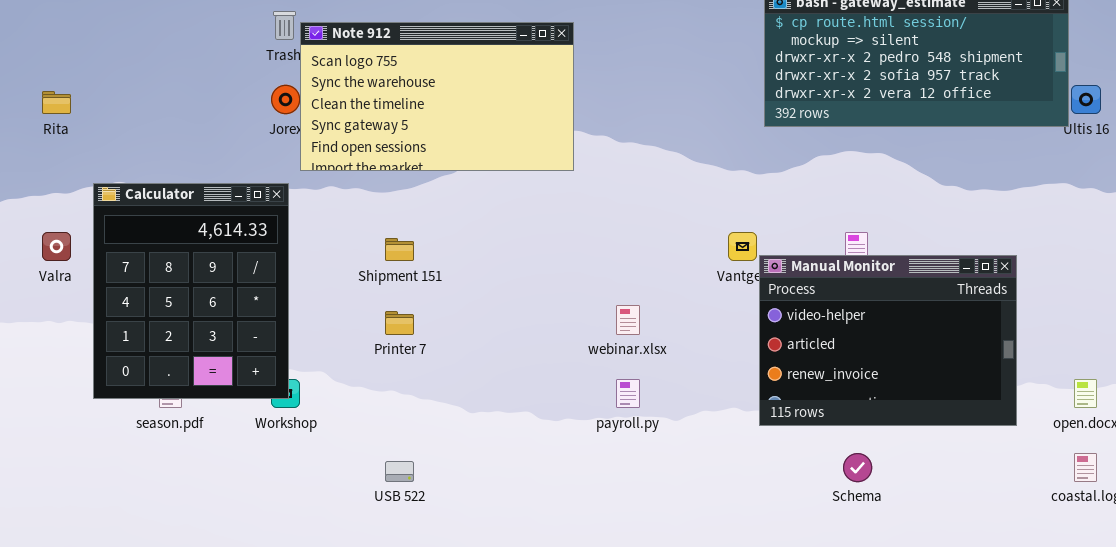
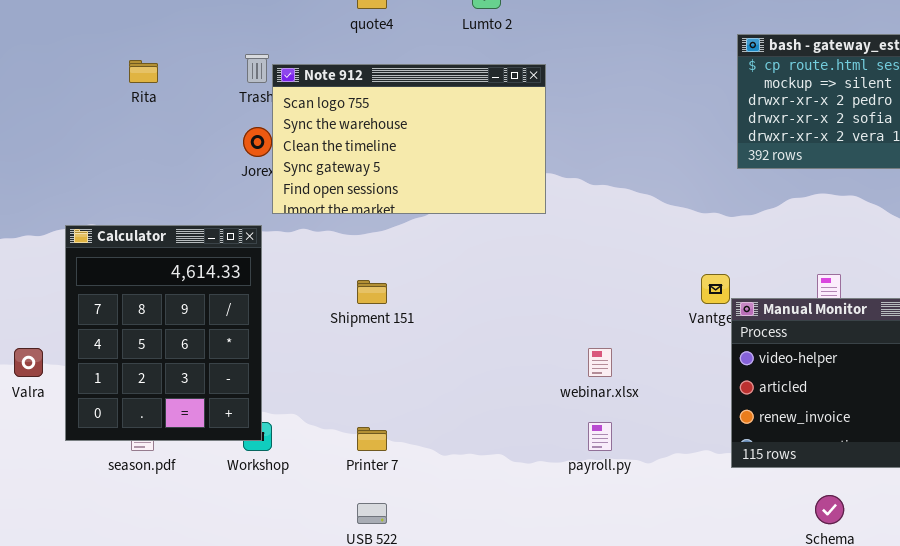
Rita: [42,91,71,114] -> [129,60,158,83], moved
Valra: [42,232,71,261] -> [14,348,43,377], moved
Printer 7: [385,311,414,335] -> [357,427,387,451], moved

